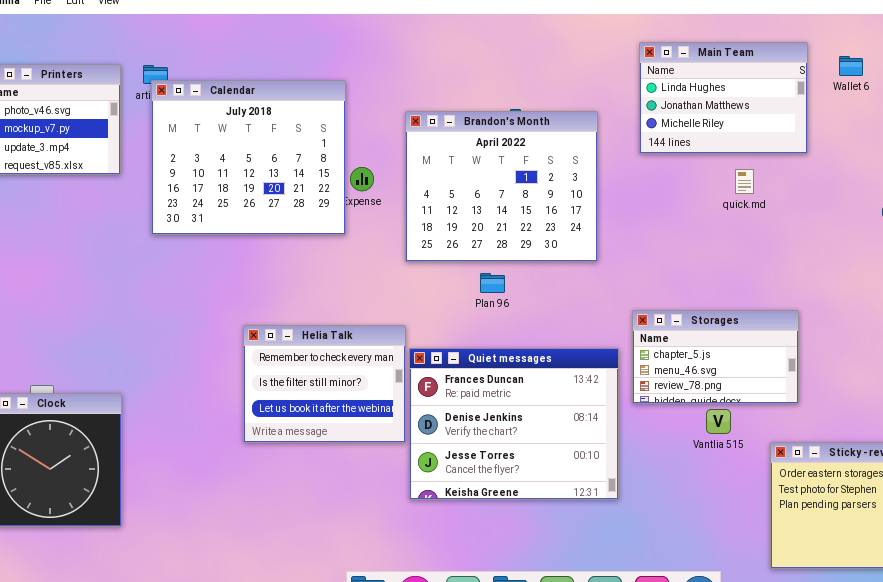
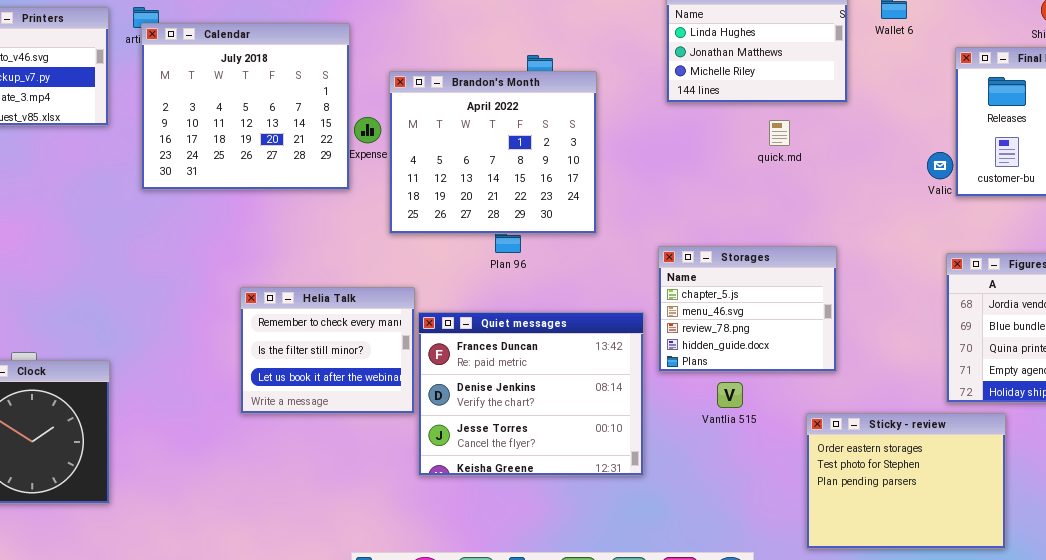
Brandon's Month: [405,111,598,262] -> [389,71,597,234], moved
Storages: [632,310,799,404] -> [658,246,837,372], resized
Vantlia 515: [706,409,731,434] -> [717,382,743,408], moved

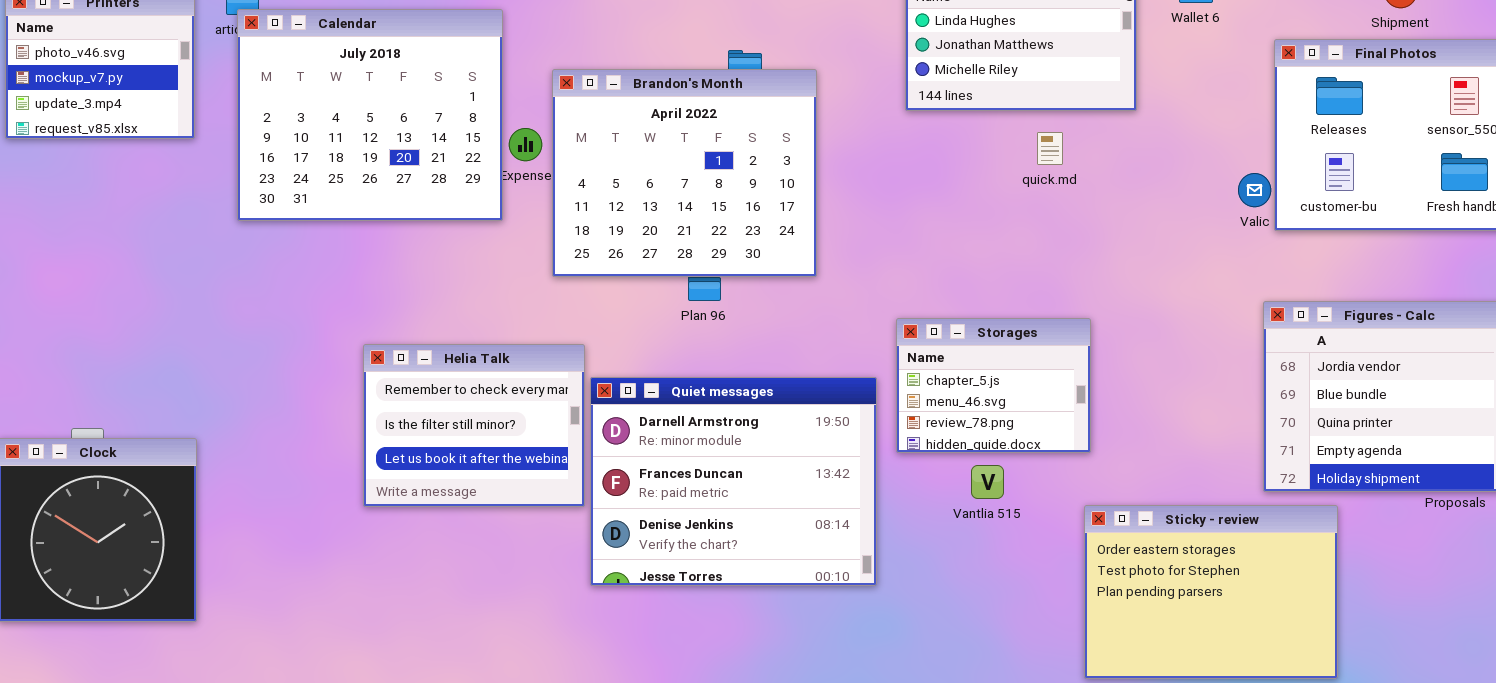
Storages: [658,246,837,372] -> [896,318,1091,453], resized
Quiet messages: [418,312,644,476] -> [590,377,877,586], scrolled up 1 row

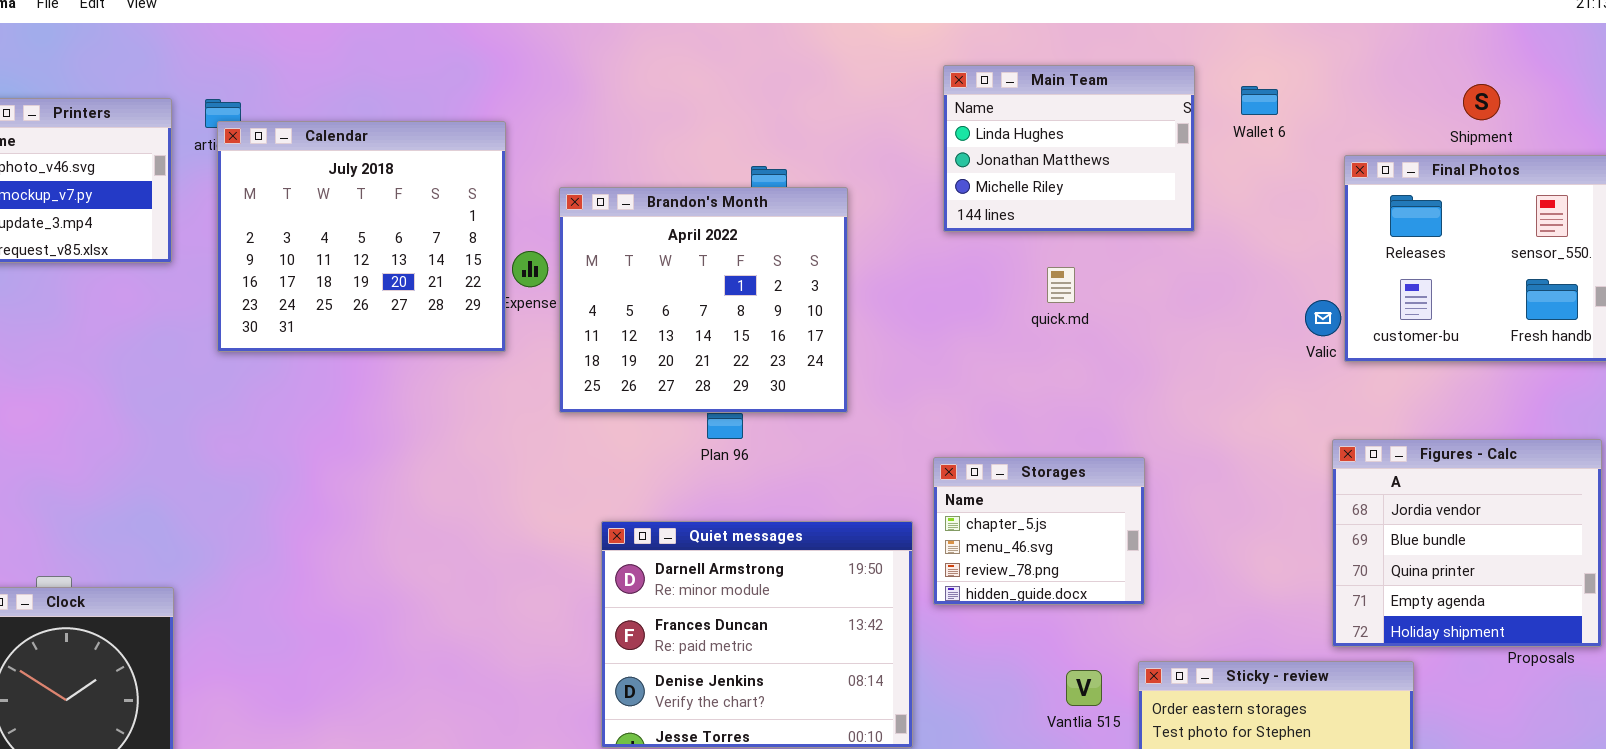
quick.md: [1037,132,1063,165] -> [1047,267,1075,303], moved
Helia Talk: [363,344,585,507] -> none, closed
Vantlia 515: [971,465,1004,499] -> [1066,670,1102,706], moved

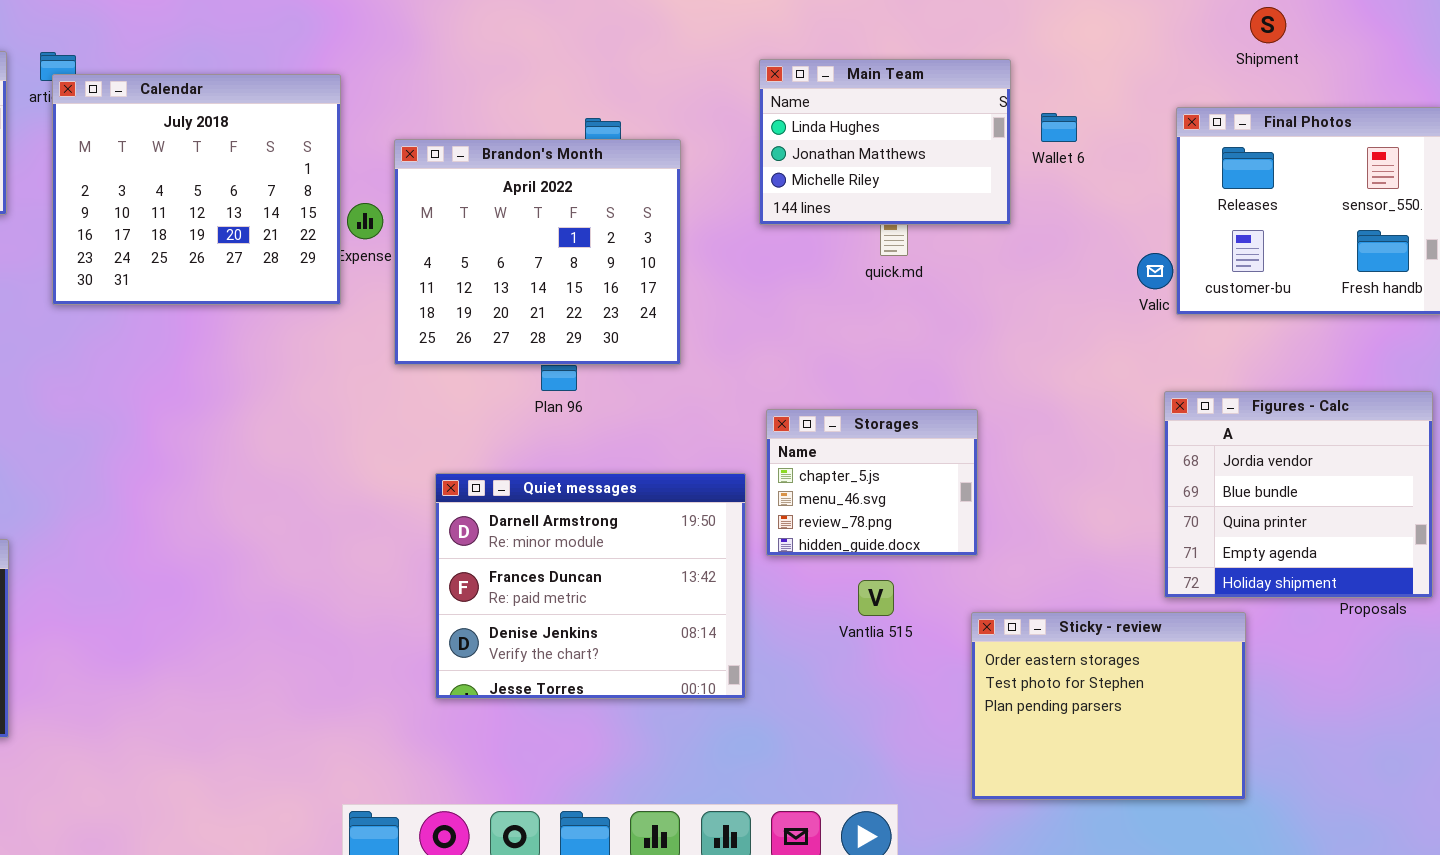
Main Team: [943,65,1195,232] -> [759,59,1011,225], moved
Shipment: [1463,84,1500,120] -> [1250,7,1286,43], moved
Wallet 6: [1241,86,1278,115] -> [1041,113,1077,142], moved
Vantlia 515: [1066,670,1102,706] -> [858,580,894,616], moved

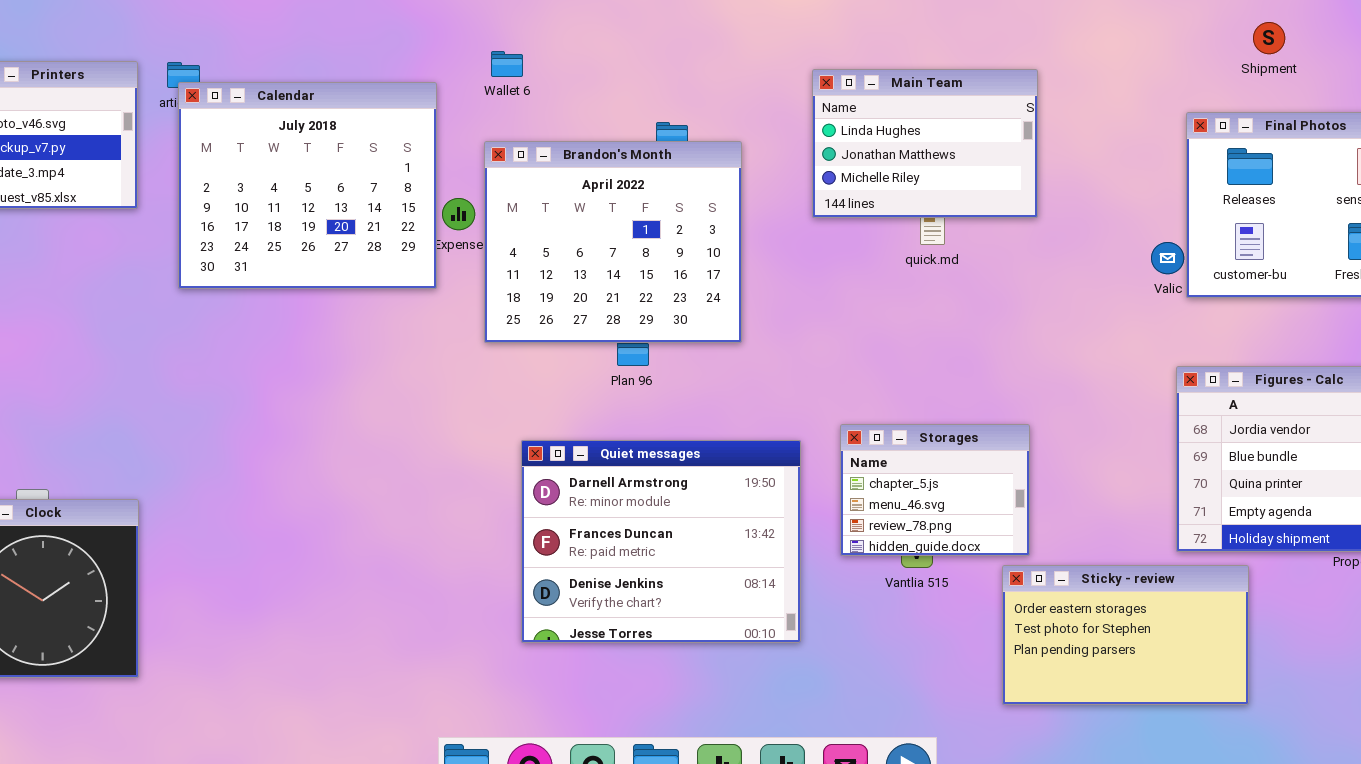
Wallet 6: [1041,113,1077,142] -> [491,51,523,77], moved
Storages: [766,409,978,556] -> [840,424,1030,556], moved
Sticky - review: [971,612,1246,800] -> [1002,565,1249,705], resized

